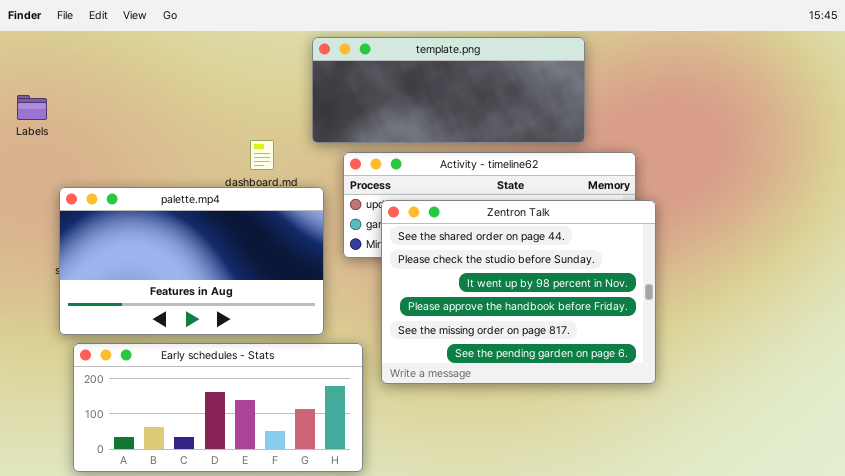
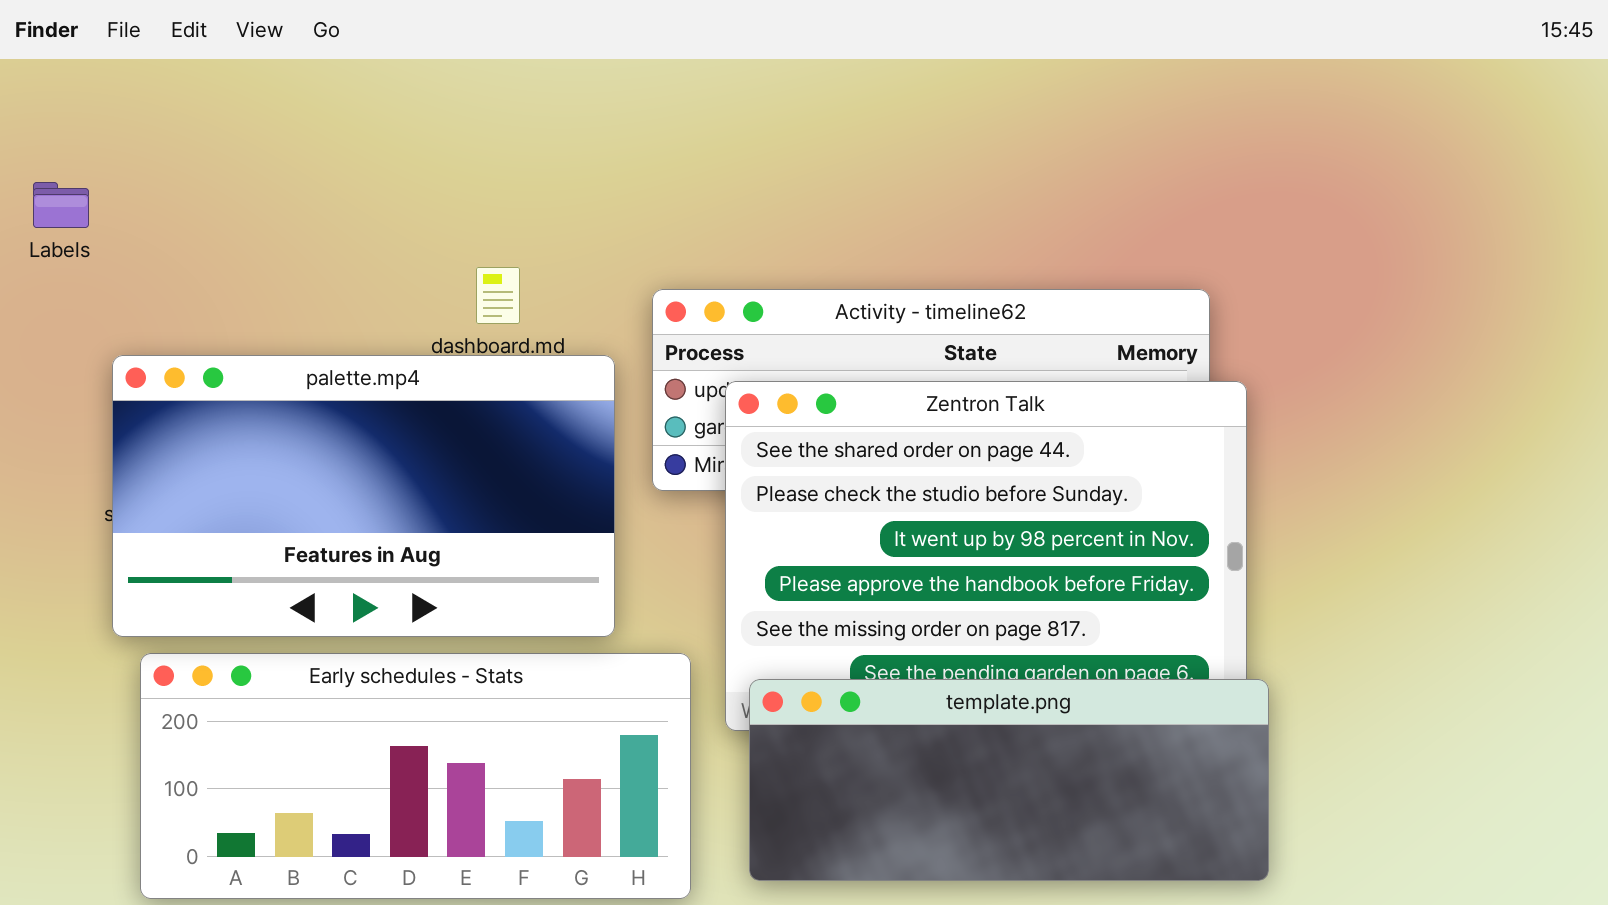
template.png: [312,37,585,143] -> [749,679,1269,881], moved

